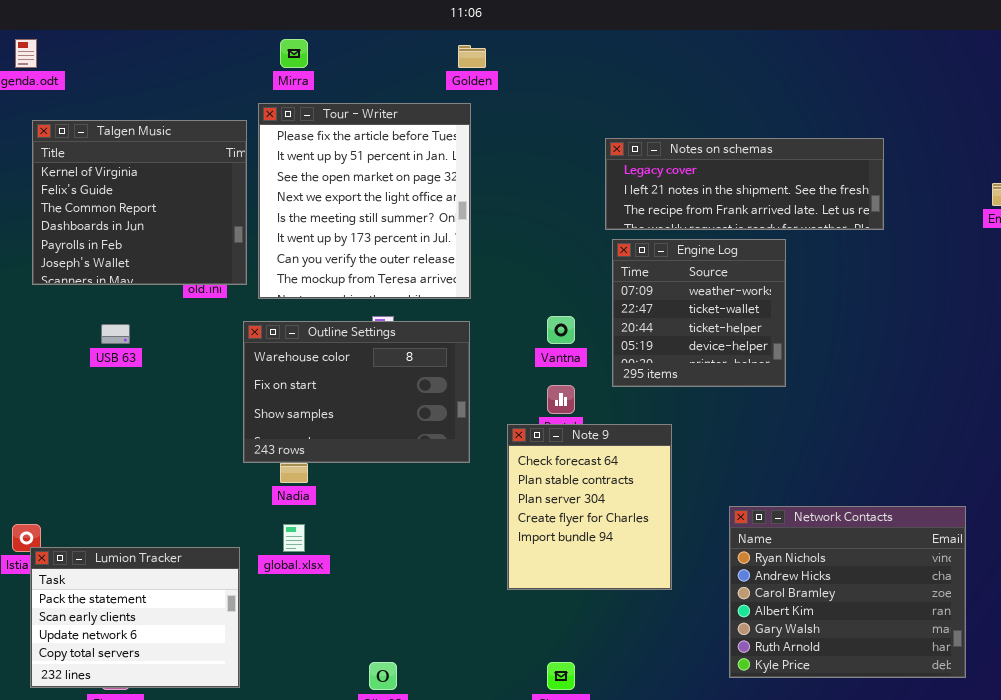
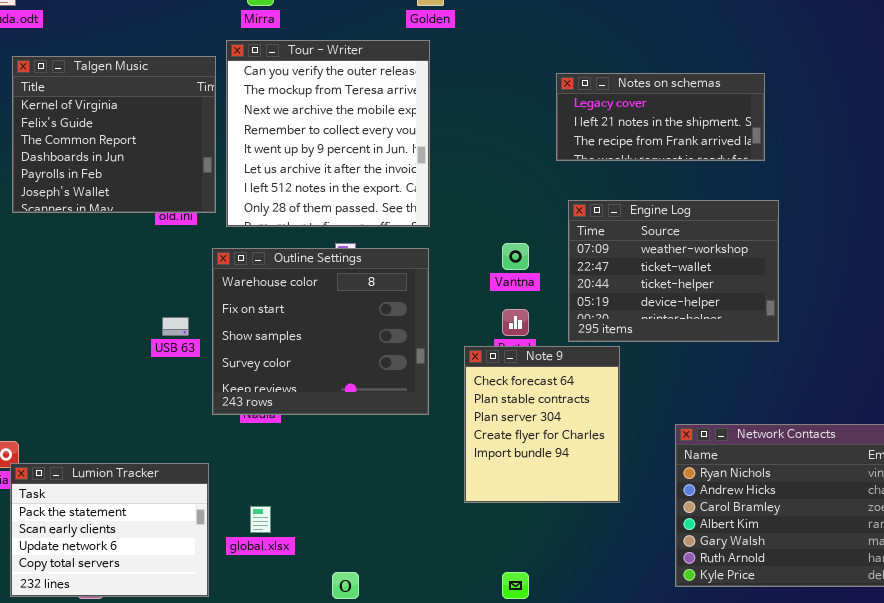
Tour - Writer: [258,103,471,299] -> [226,40,430,227], scrolled down 6 rows
Notes on schemas: [605,138,884,230] -> [556,73,765,161], resized
Engine Log: [612,239,786,387] -> [568,200,779,342], moved, resized
Outline Settings: [243,321,470,463] -> [212,248,429,415], resized
USB 63: [101,324,130,344] -> [162,317,189,336], moved
global.xlsx: [283,524,305,552] -> [250,506,271,533], moved

